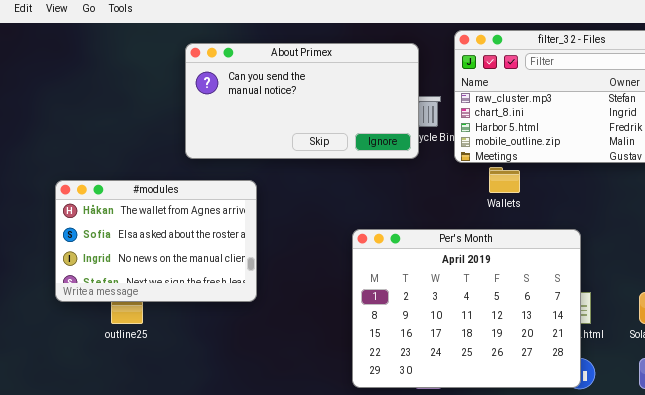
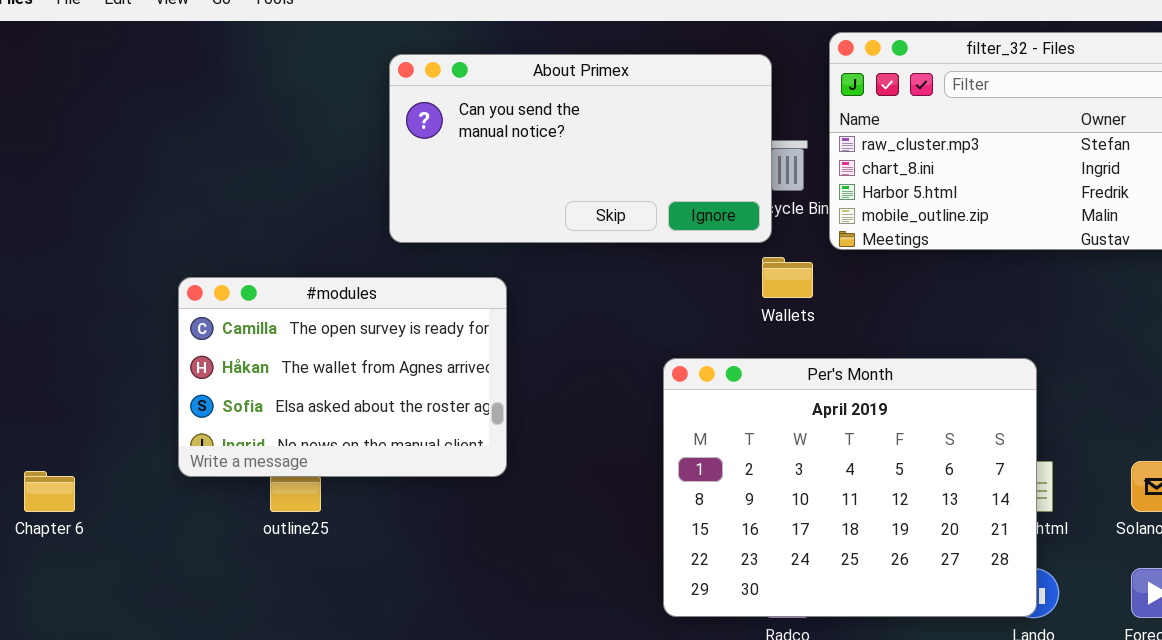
Wallets: [489,167,520,193] -> [762,257,813,298], moved
#modules: [55,180,257,302] -> [178,277,507,477], scrolled up 1 row

